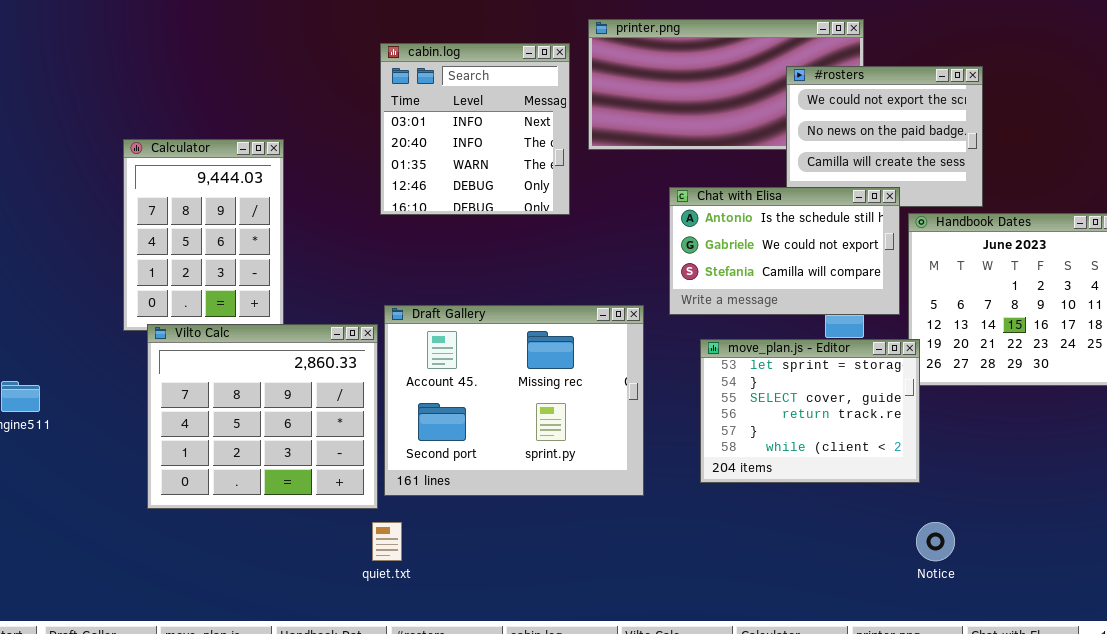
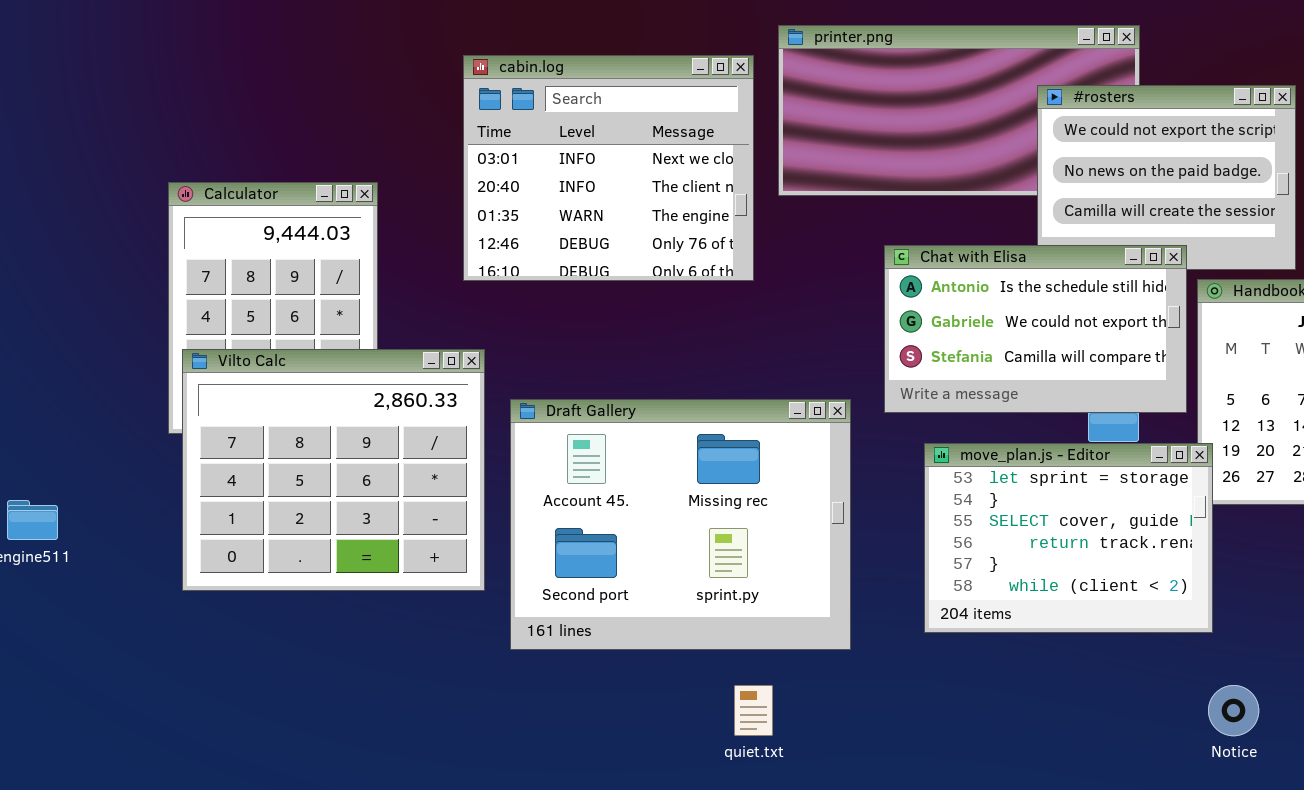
cabin.log: [380,43,570,215] -> [463,55,754,281], resized
Vilto Calc: [147,324,378,509] -> [182,349,485,591], moved
quiet.txt: [372,522,402,561] -> [734,685,773,736], moved

